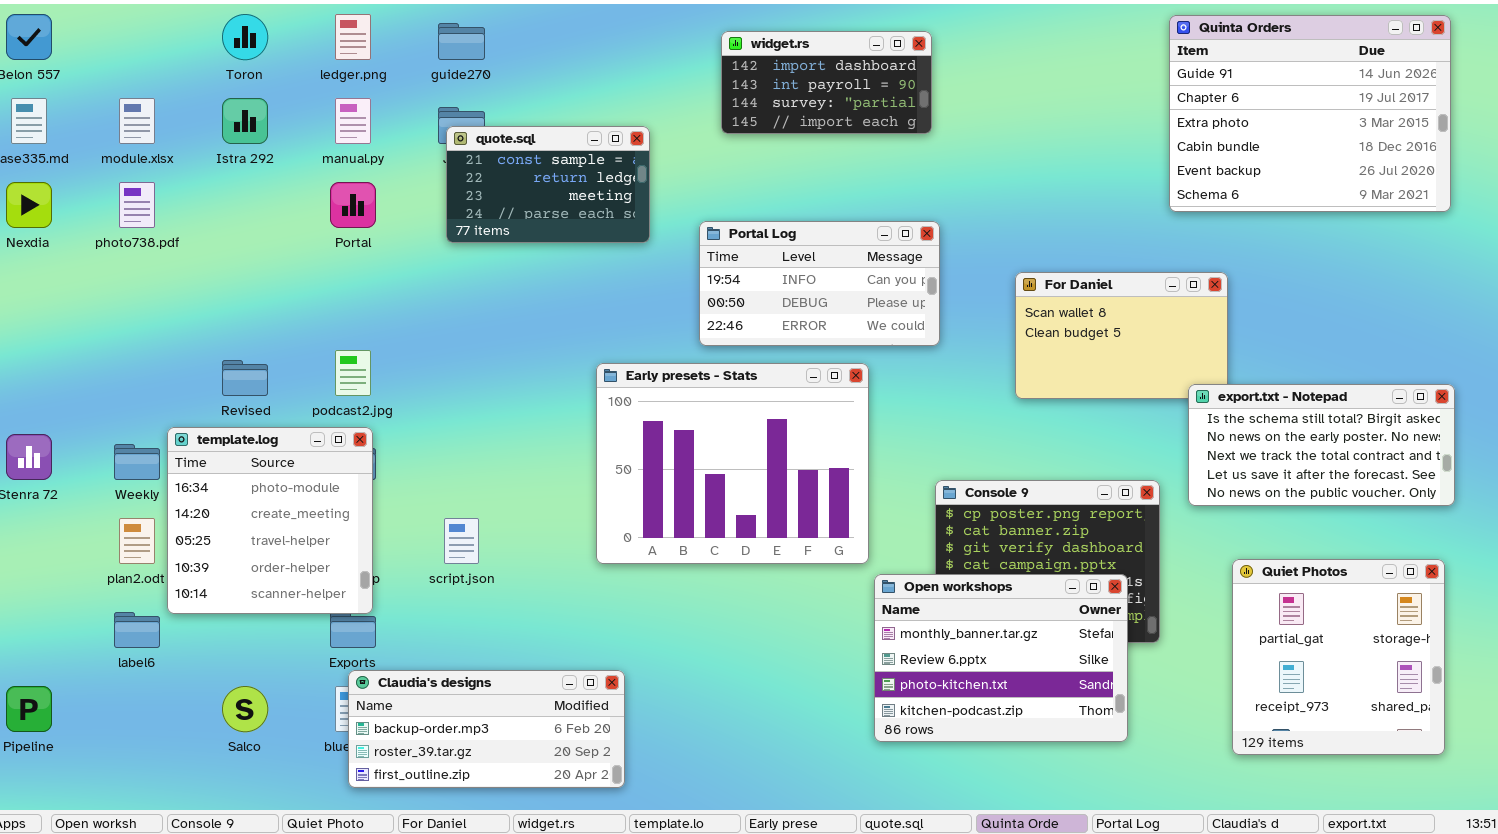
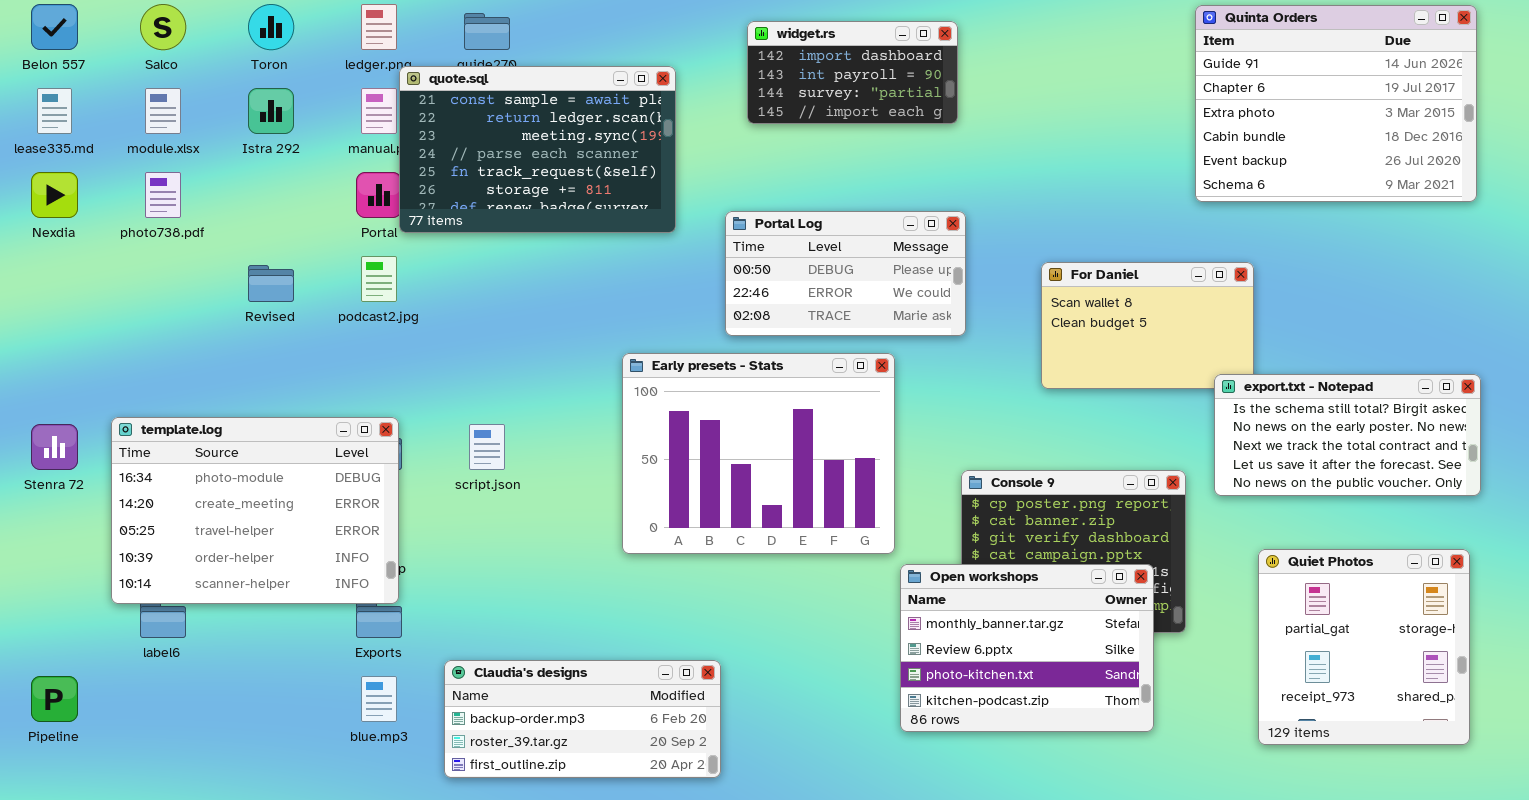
quote.sql: [446,126,650,243] -> [399,66,676,233], resized
Portal Log: [699,221,940,346] -> [725,211,966,336], scrolled down 1 row
podcast2.jpg: [335,350,371,396] -> [361,256,397,302], moved
Revised: [222,360,268,396] -> [248,265,294,302], moved
template.log: [167,427,373,614] -> [111,417,399,604], resized
script.json: [444,518,479,564] -> [469,424,505,470], moved
Claudia's designs: [348,670,625,788] -> [444,660,721,778], moved
Salco: [222,686,268,732] -> [140,4,186,50], moved

